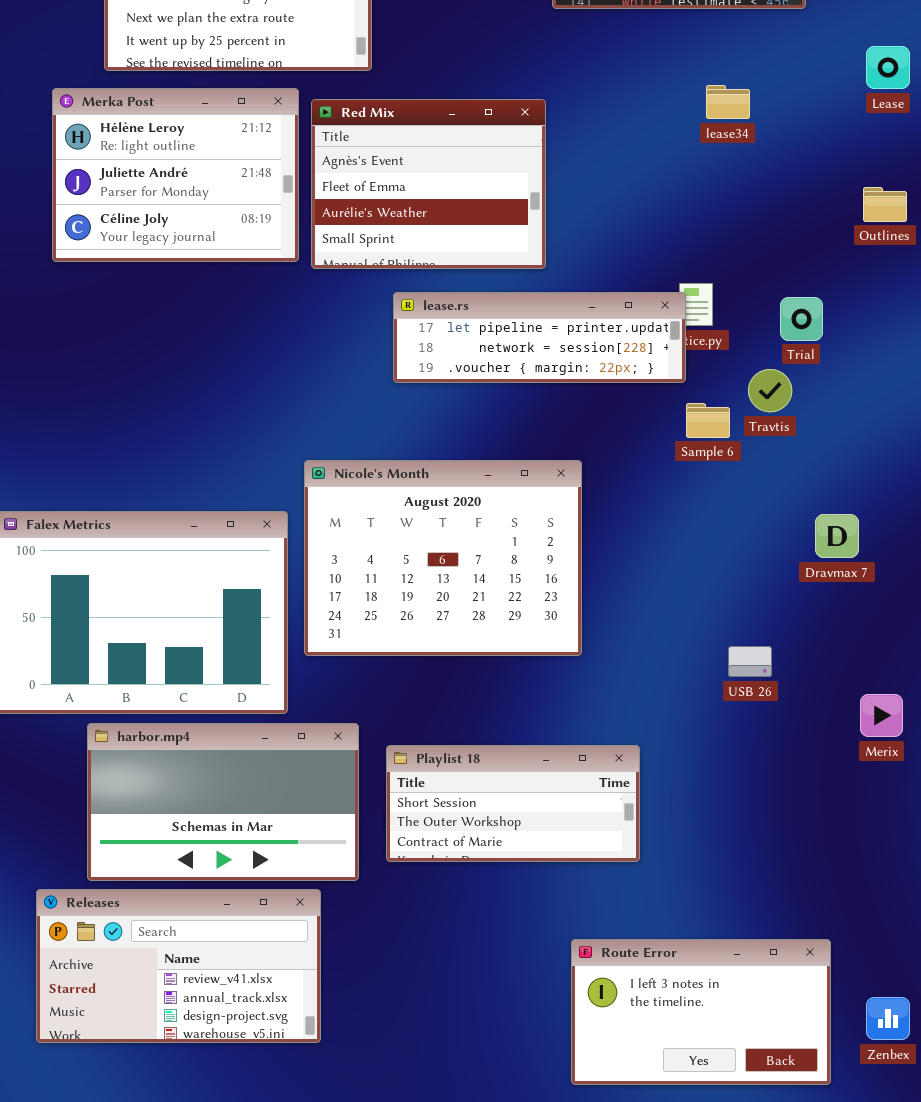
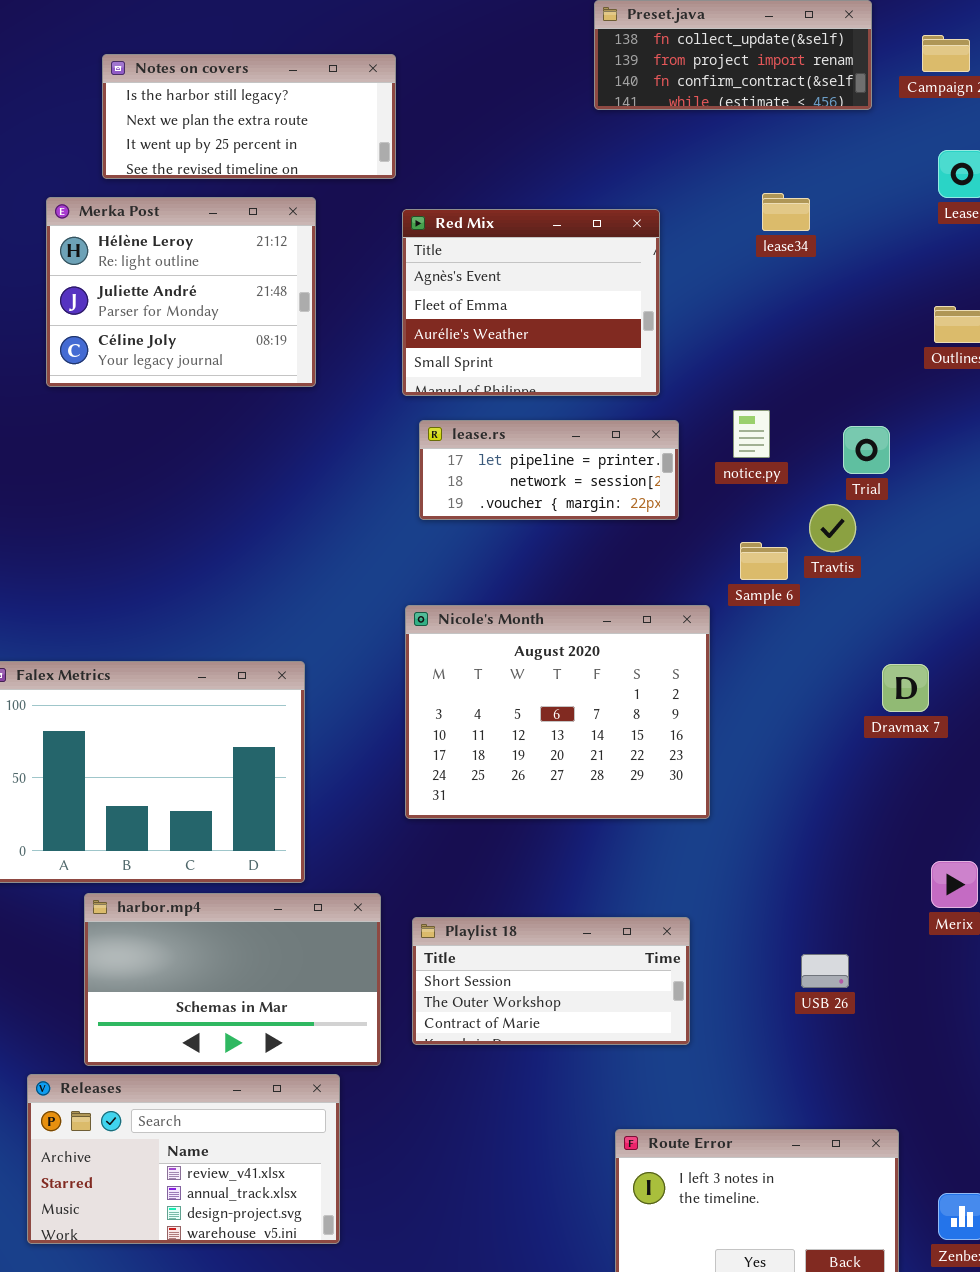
Red Mix: [311,99,546,269] -> [402,209,660,396], moved
lease.rs: [393,292,686,383] -> [419,420,679,520], resized
Nicole's Month: [304,460,582,656] -> [405,605,710,819], moved
USB 26: [728,646,772,677] -> [801,954,849,988], moved

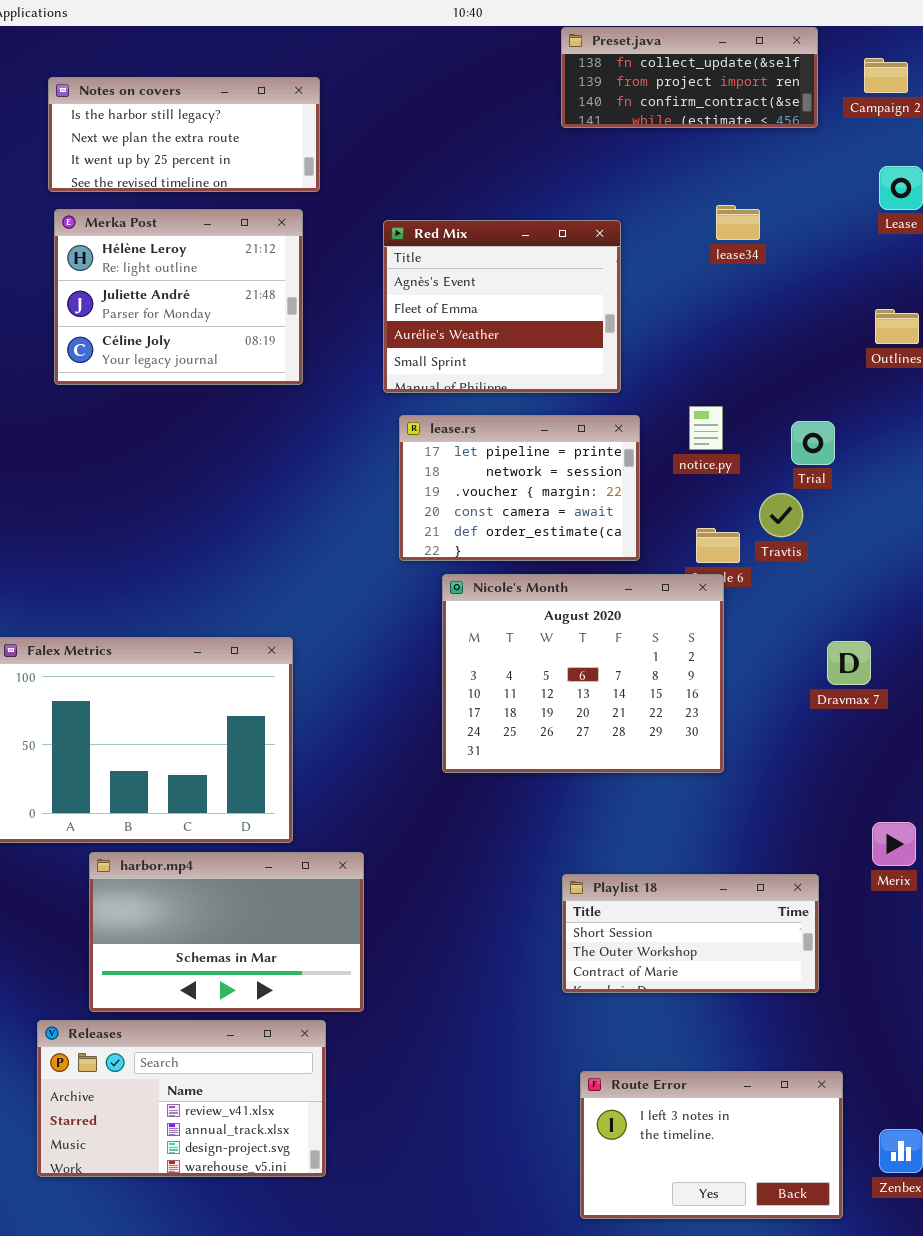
Notes on covers: [102,54,396,179] -> [48,77,320,192], moved
lease.rs: [419,420,679,520] -> [399,415,640,561], resized
Nicole's Month: [405,605,710,819] -> [442,574,724,773], moved
Playlist 18: [412,917,690,1045] -> [562,874,819,993], moved

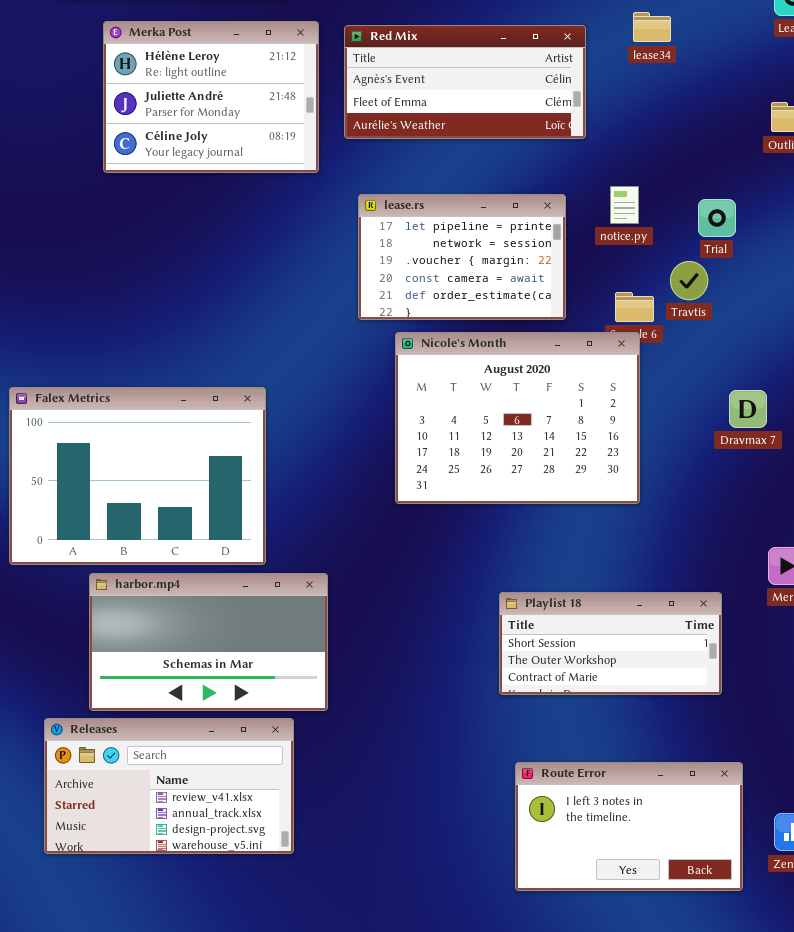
Merka Post: [54,209,303,385] -> [103,21,319,173], moved
Red Mix: [383,220,621,393] -> [344,25,586,139], resized

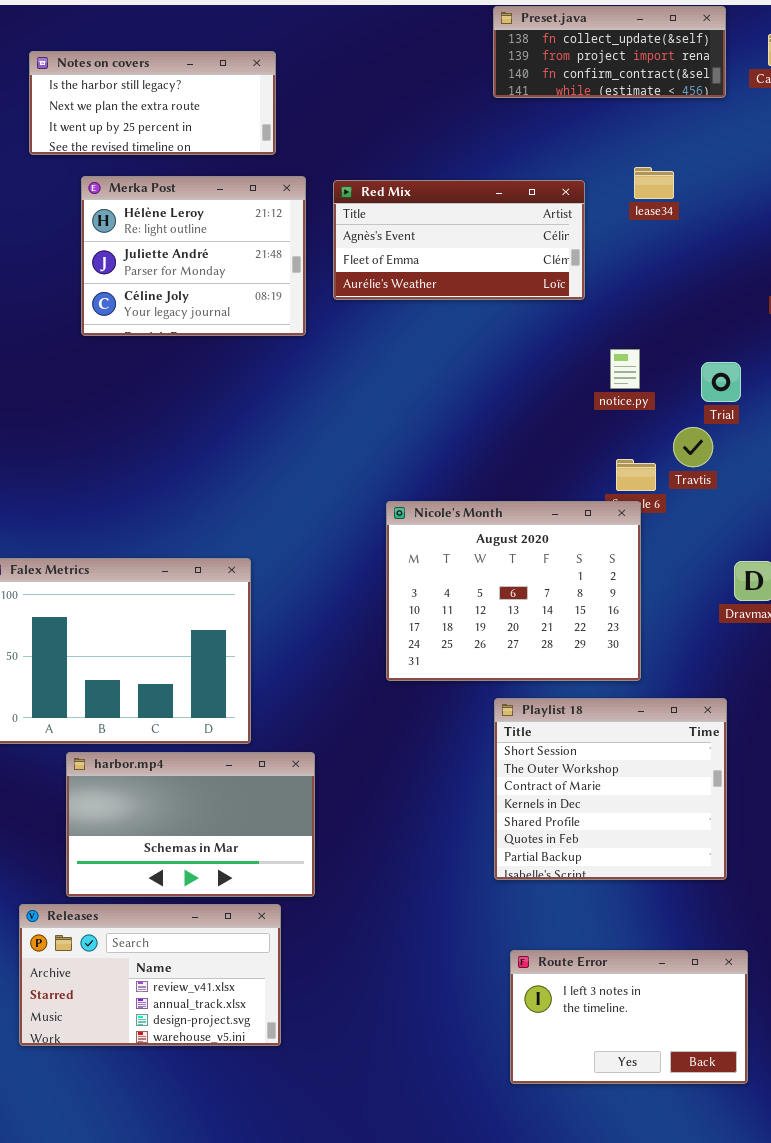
lease.rs: [358,194,566,320] -> none, closed
Playlist 18: [499,592,722,695] -> [494,698,727,880], resized

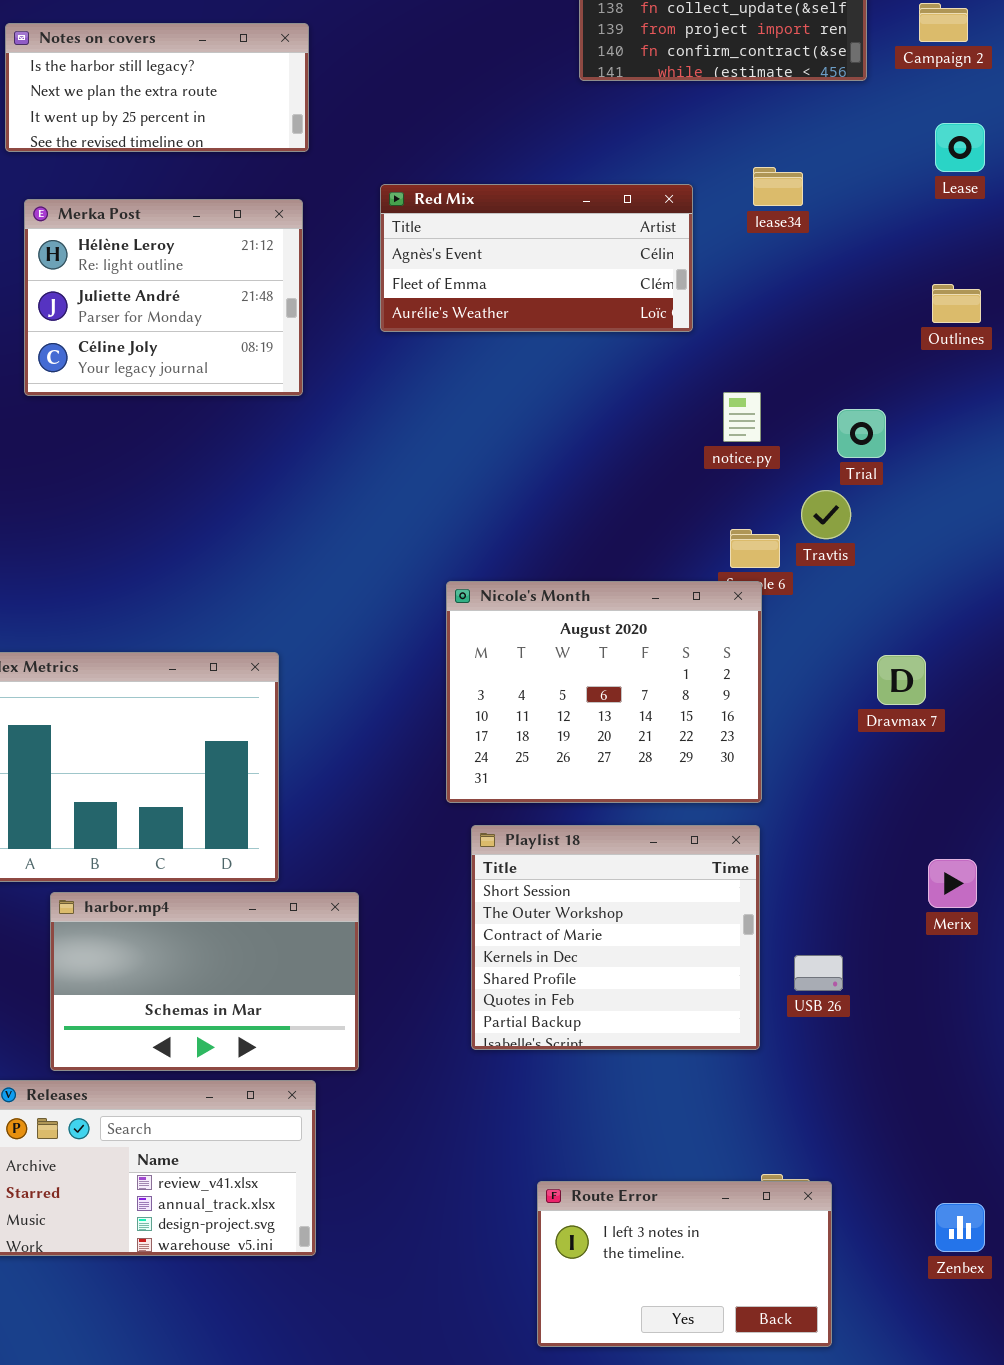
Merka Post: [81,176,306,336] -> [24,199,303,396], moved
Playlist 18: [494,698,727,880] -> [471,825,760,1050], moved
Route Error: [510,950,748,1084] -> [537,1181,832,1347], moved

